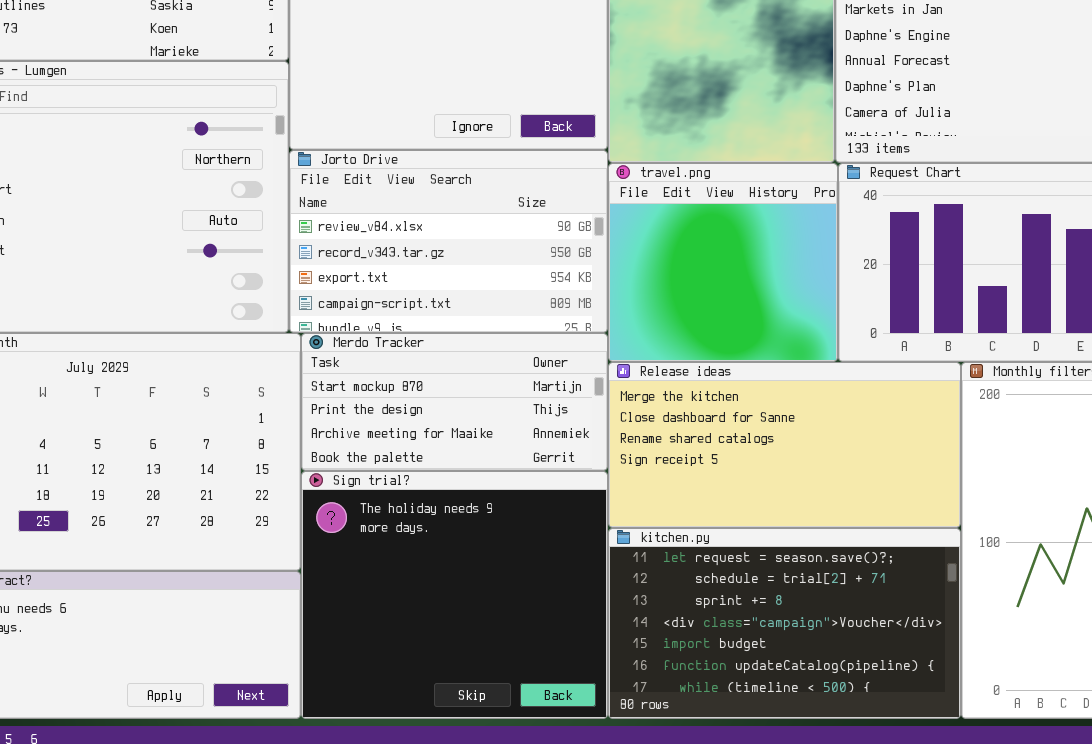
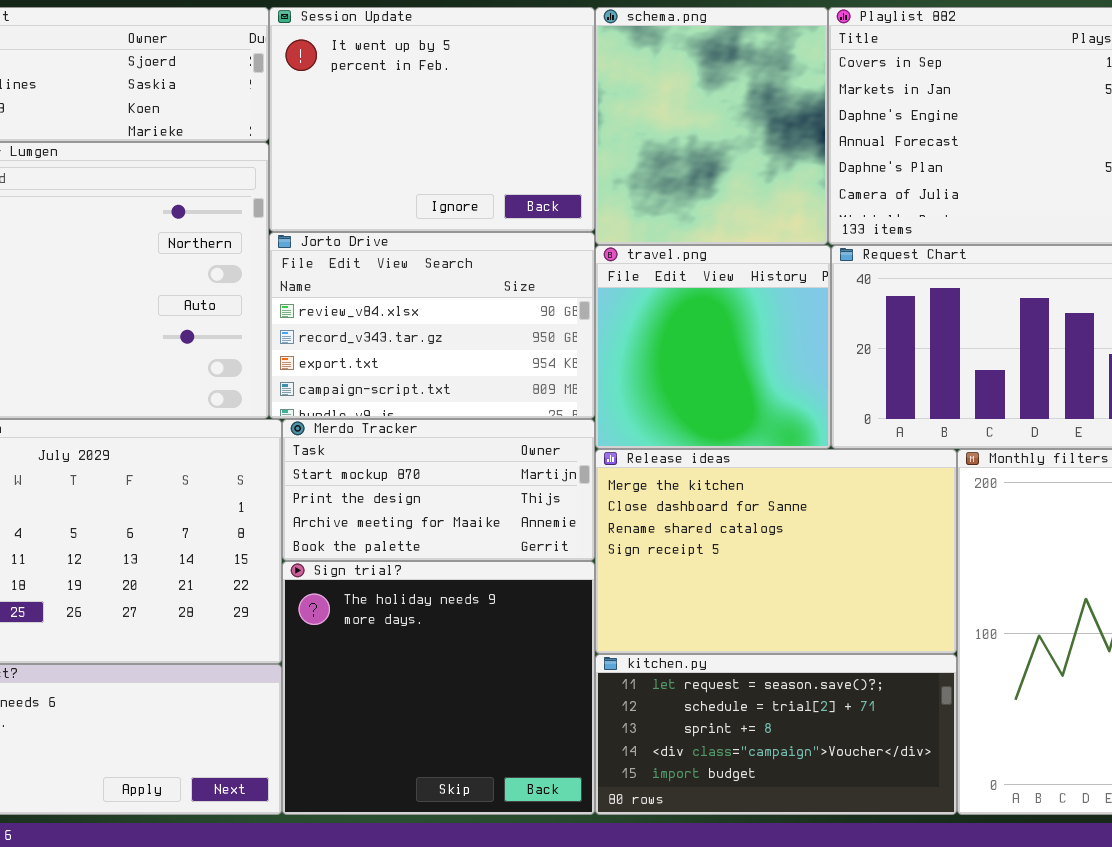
Release ideas: [608,362,961,528] -> [595,449,957,654], resized
kitchen.py: [608,528,961,719] -> [595,654,957,815], resized

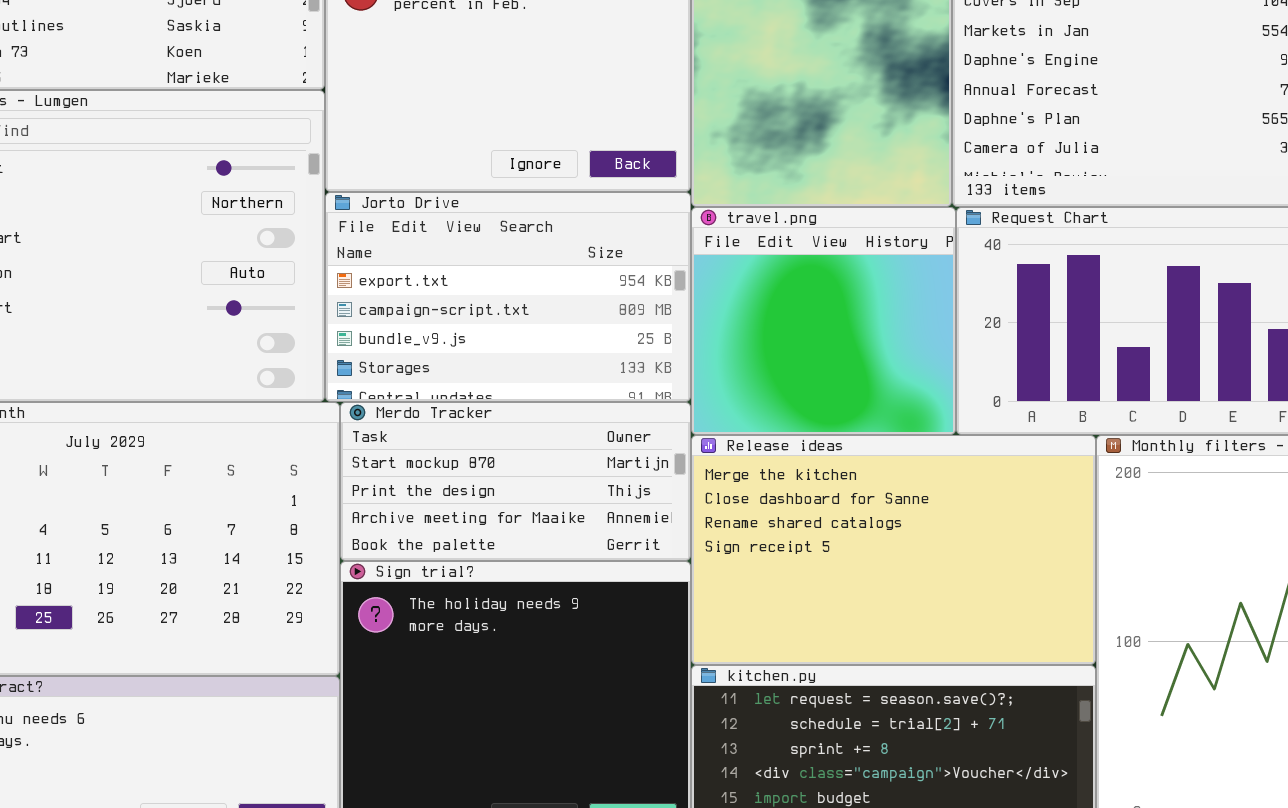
Jorto Drive: [269,232,595,419] -> [325,192,691,402], scrolled down 2 rows

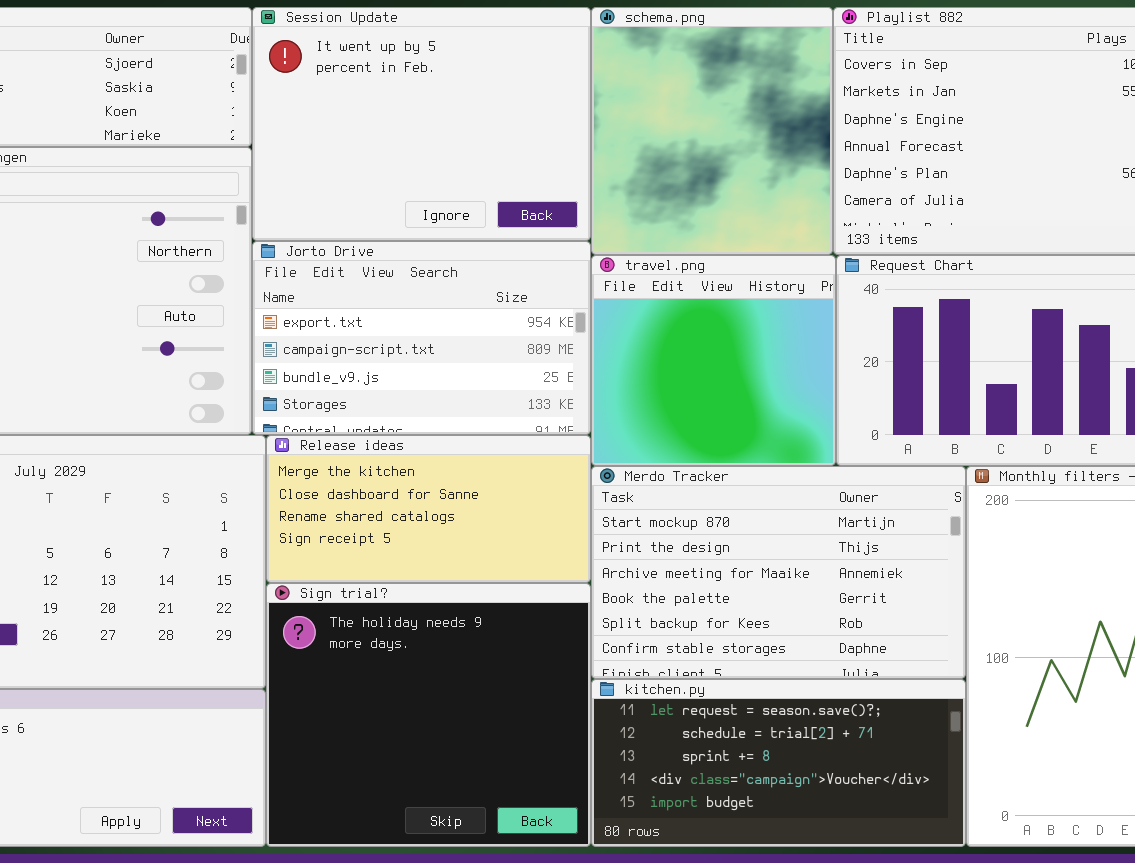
Merdo Tracker: [340,402,691,561] -> [591,466,966,679], moved, resized
Release ideas: [691,435,1096,665] -> [266,435,591,583], moved, resized

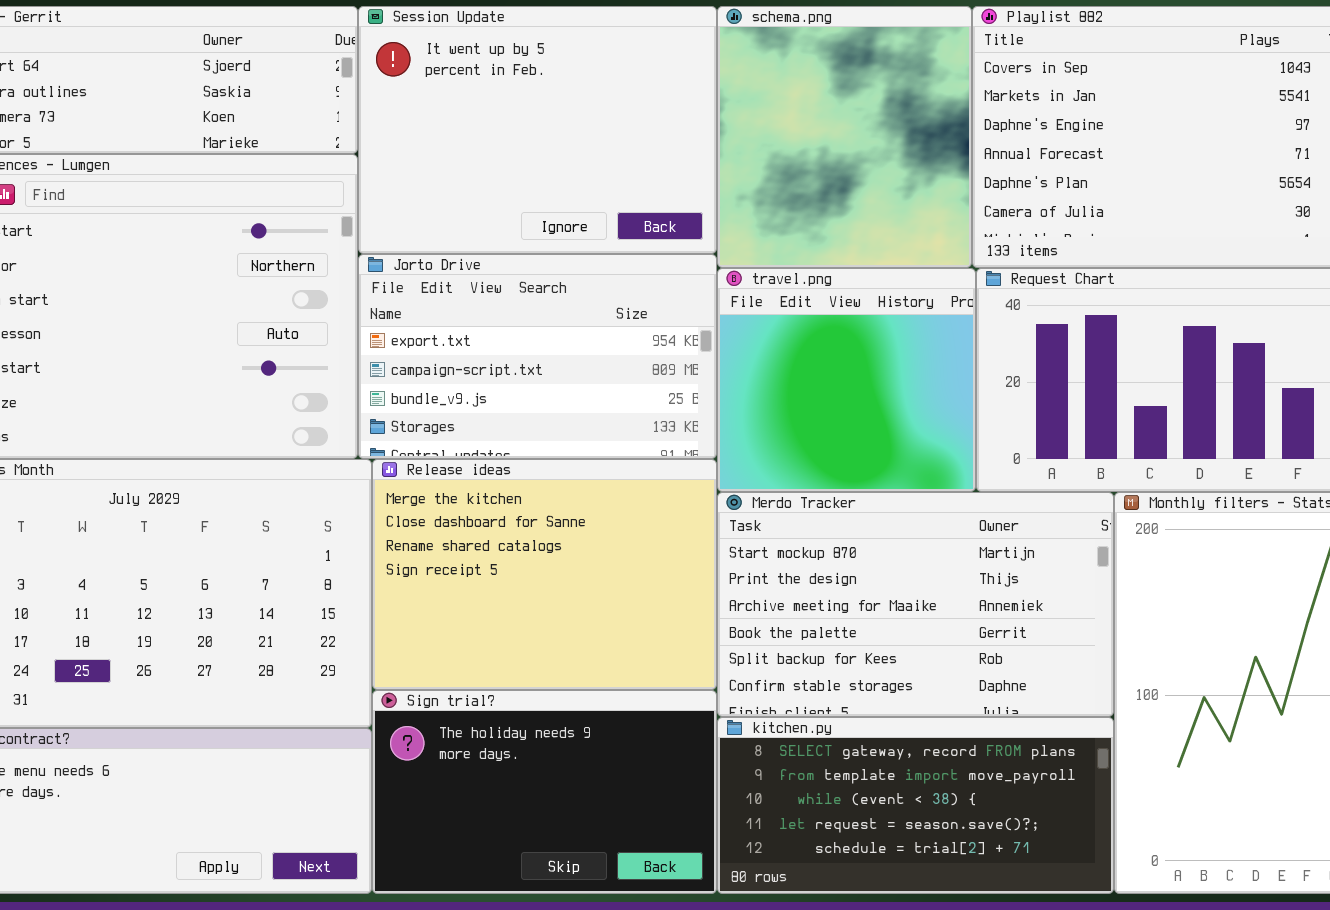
Release ideas: [266,435,591,583] -> [372,459,717,690], resized
Sign trial?: [266,583,591,847] -> [372,690,717,894], resized
kitchen.py: [591,679,966,847] -> [717,717,1114,894], scrolled up 3 rows

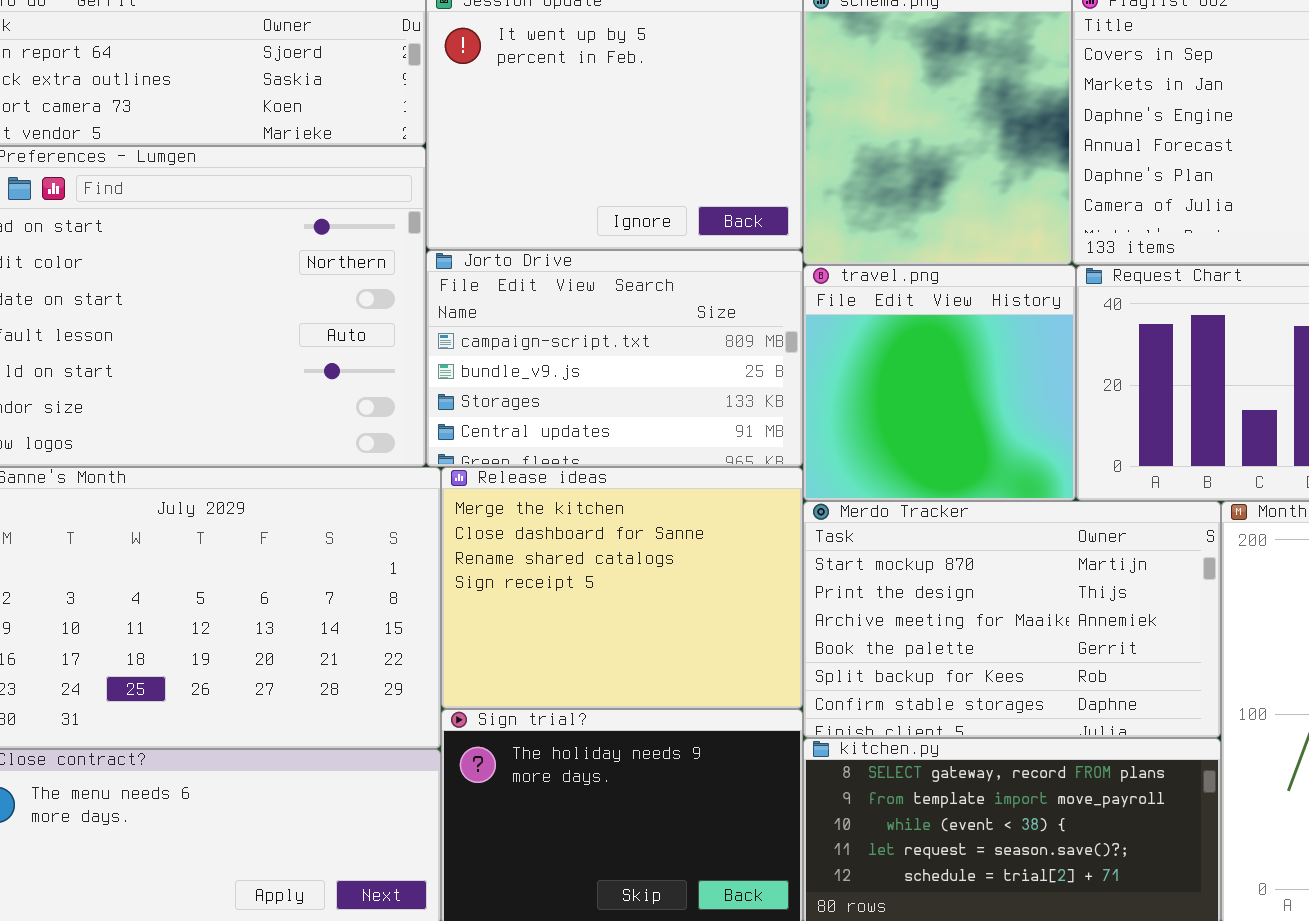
Jorto Drive: [358,254,717,459] -> [426,250,803,467], scrolled down 1 row

